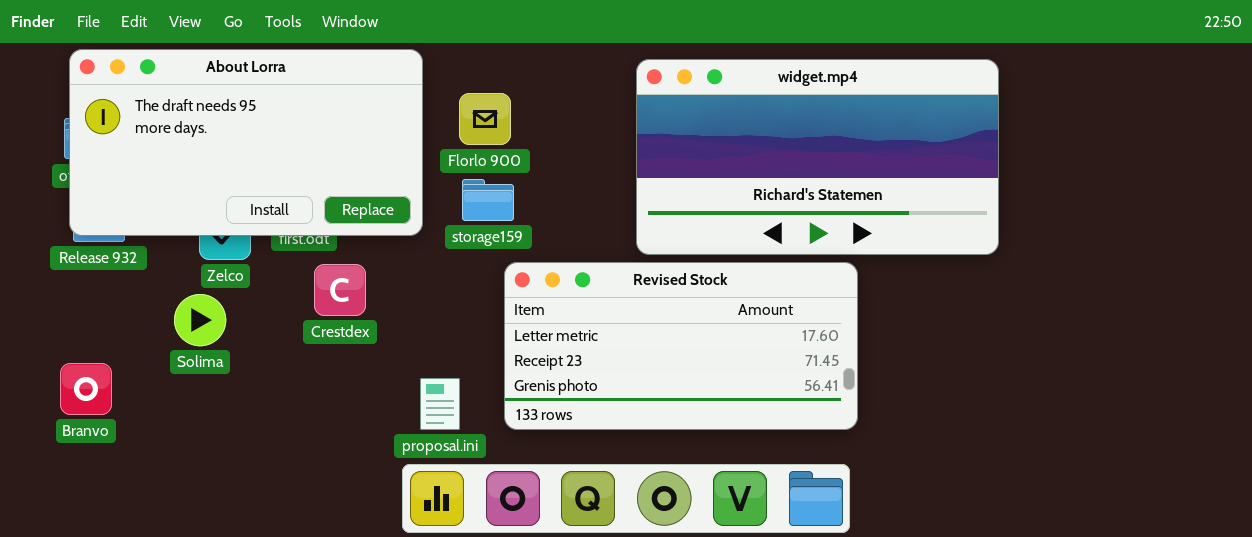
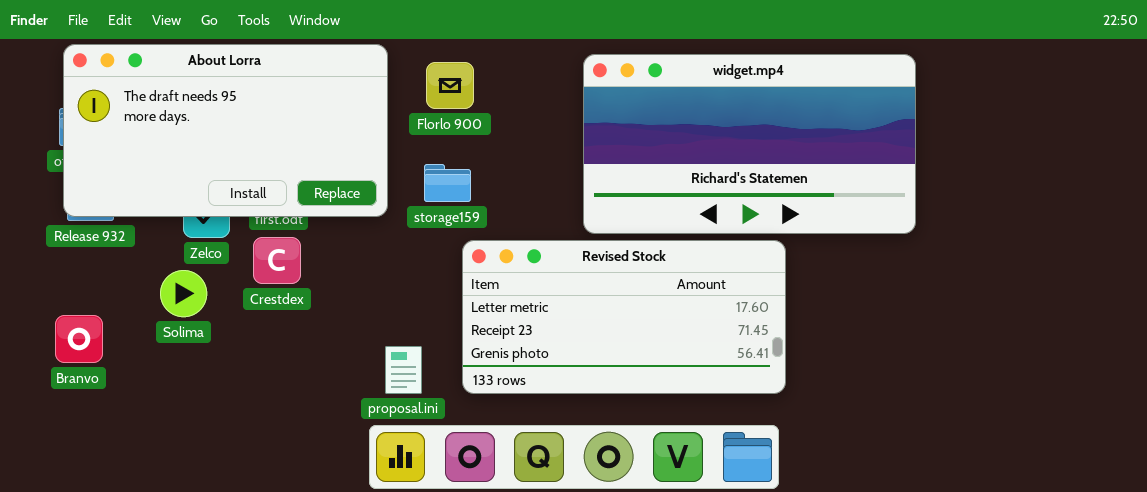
Florlo 900: [459,93,511,145] -> [426,62,474,109], moved
Crestdex: [314,264,366,316] -> [253,237,301,284], moved
Branvo: [60,363,112,415] -> [55,315,103,363], moved

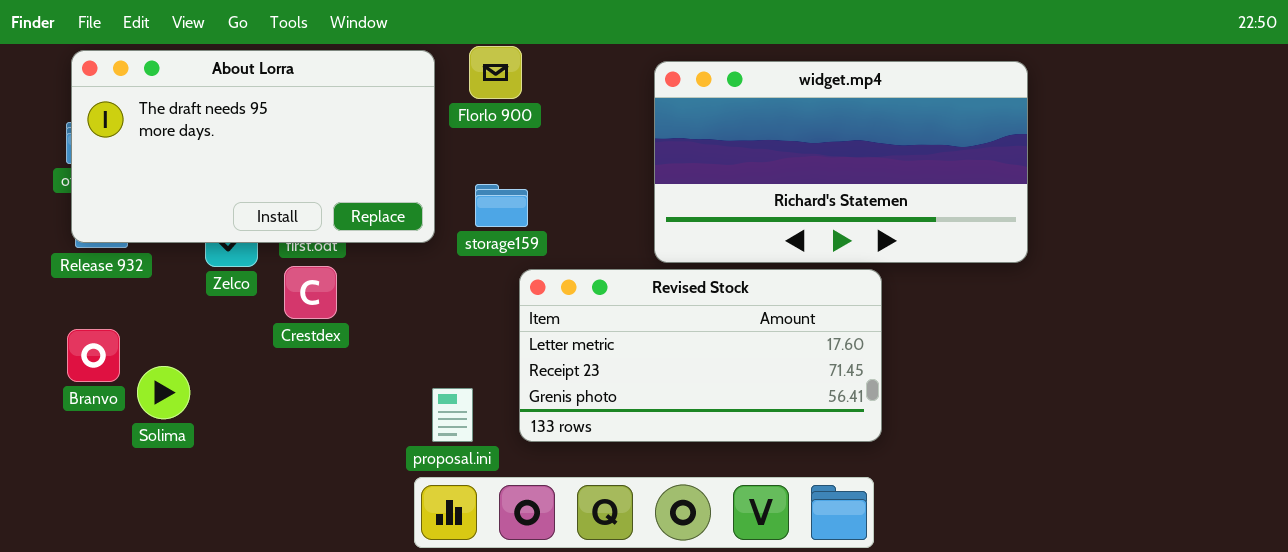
Florlo 900: [426,62,474,109] -> [469,46,522,99], moved
Solima: [160,270,207,317] -> [137,366,190,419], moved
Branvo: [55,315,103,363] -> [67,329,120,382], moved

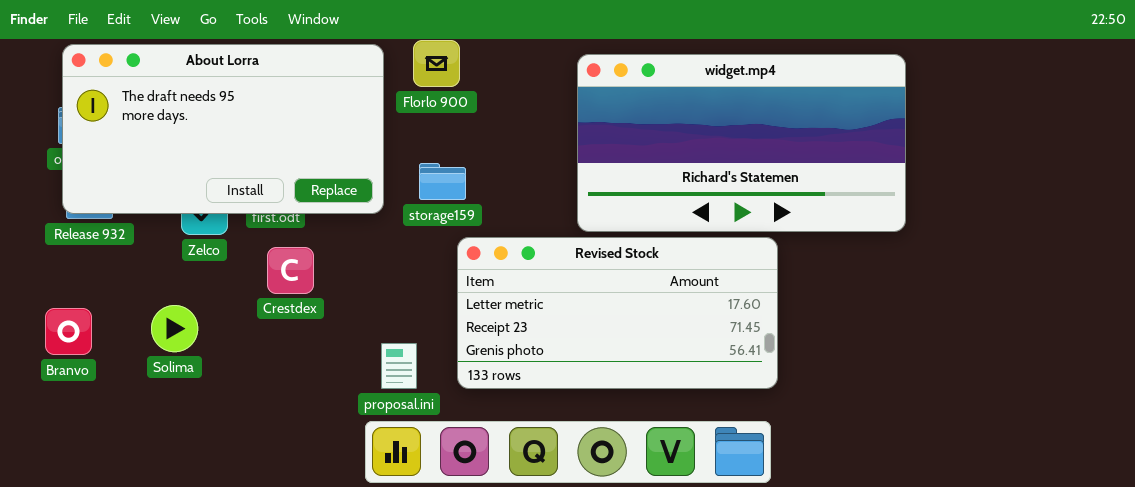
Crestdex: [284,266,337,319] -> [267,247,314,294], moved
Branvo: [67,329,120,382] -> [45,308,92,355], moved
Solima: [137,366,190,419] -> [151,305,198,352], moved

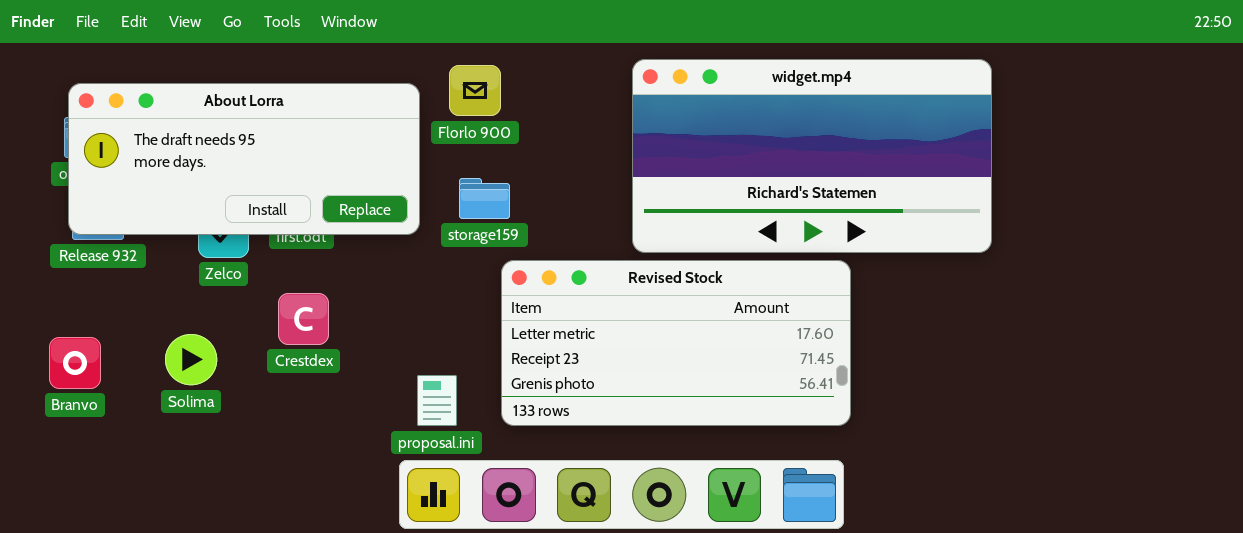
Florlo 900: [413,40,460,87] -> [449,65,501,116], moved
About Lorra: [62,44,384,214] -> [68,83,420,235], resized
Crestdex: [267,247,314,294] -> [278,293,329,345], moved

